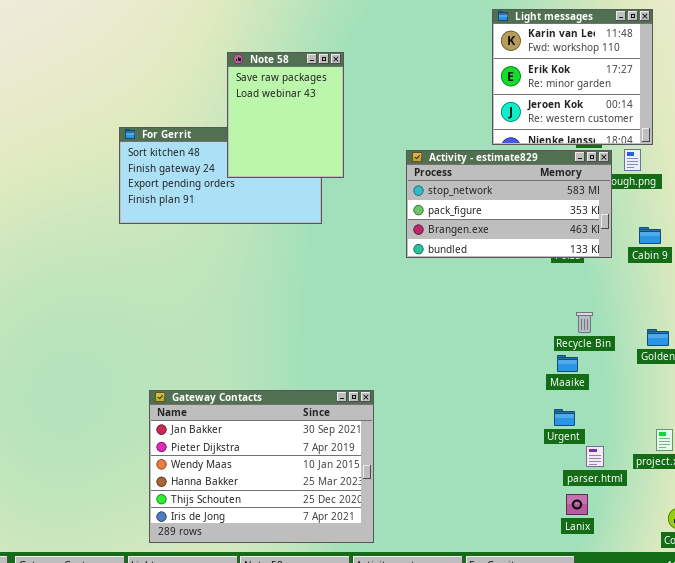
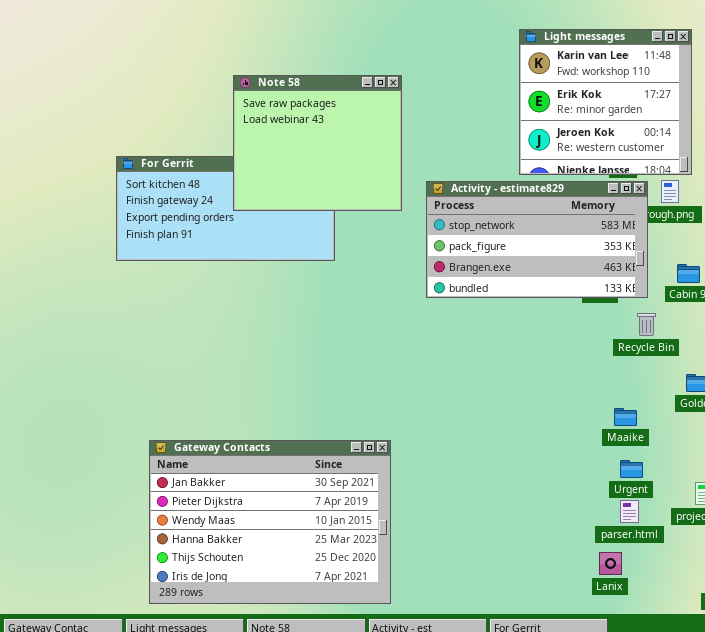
Note 58: [227,52,344,178] -> [233,75,402,211], resized
Recycle Bin: [576,312,593,333] -> [637,313,656,336], moved
Maaike: [557,355,578,372] -> [614,408,637,426], moved
Urgent: [554,409,575,426] -> [620,460,643,478], moved

